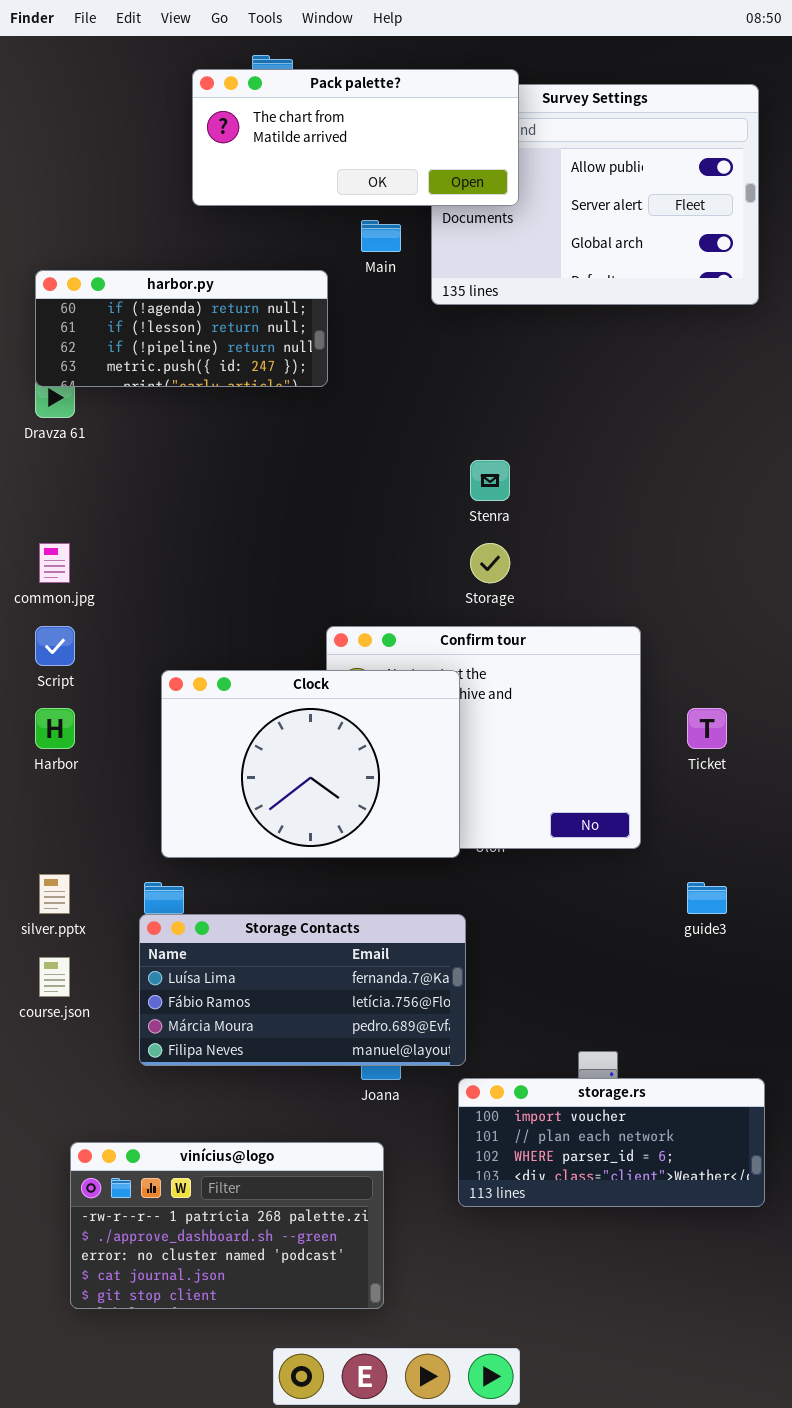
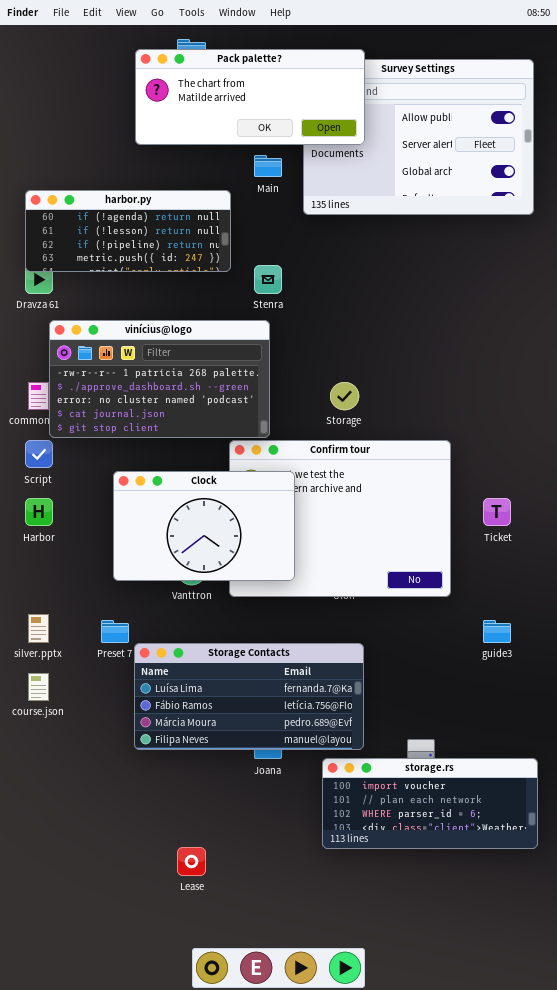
Stenra: [470,460,510,501] -> [254,265,282,294], moved
Clock: [161,670,460,858] -> [113,471,295,581], resized
Storage Contacts: [139,914,466,1066] -> [134,643,364,750], moved
vinícius@logo: [70,1142,384,1309] -> [49,320,270,438], moved

